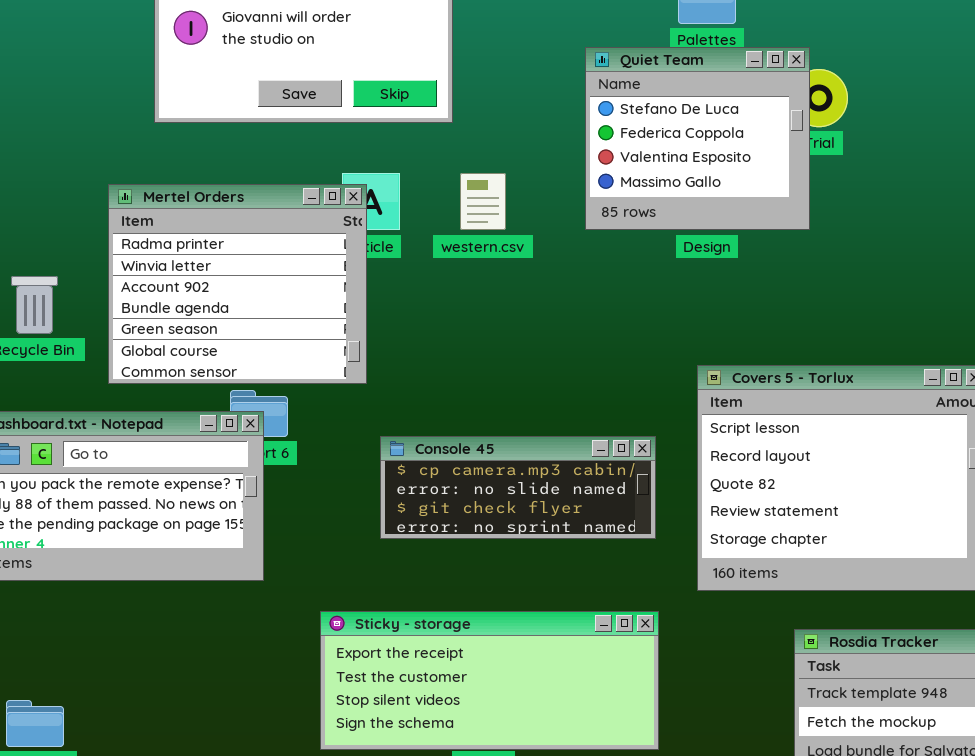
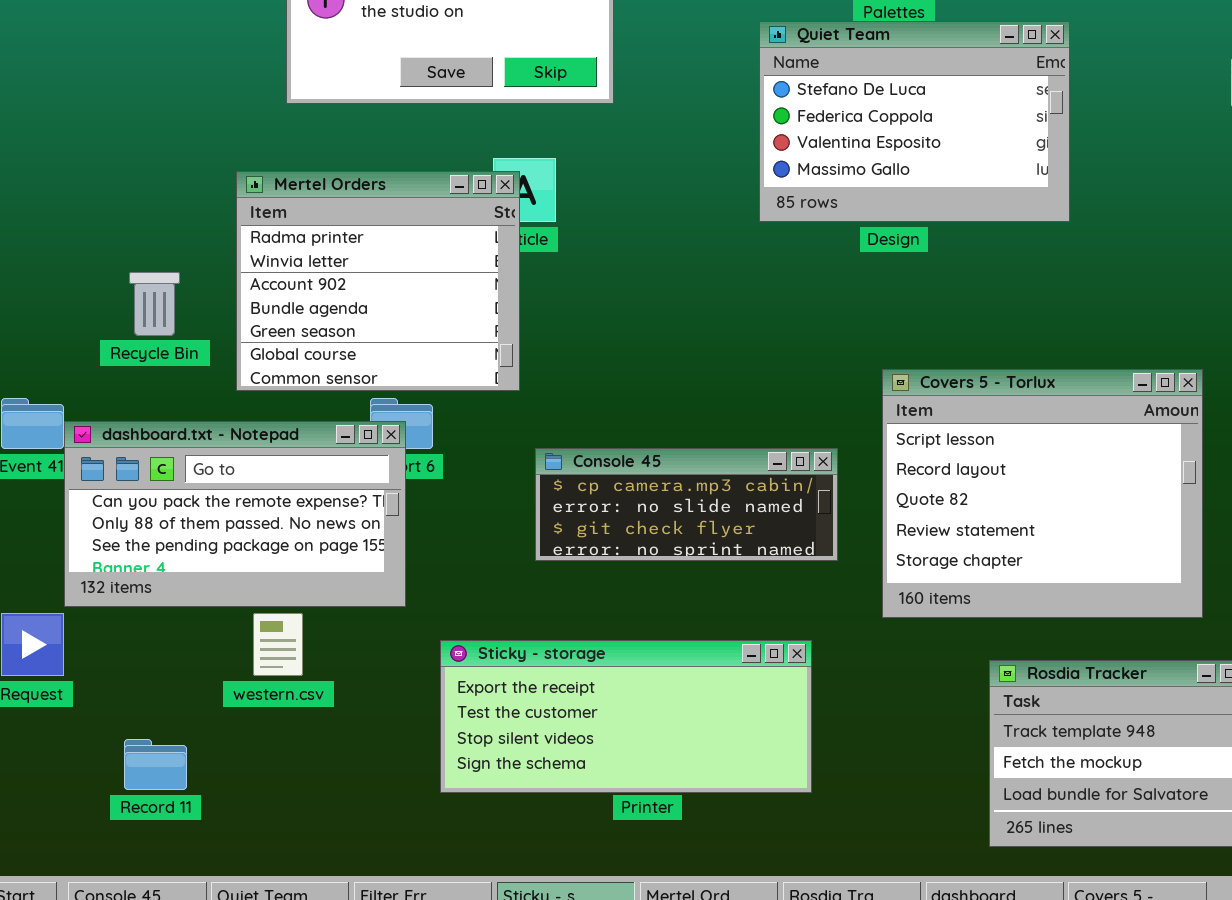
Quiet Team: [585,47,810,230] -> [759,21,1070,222], resized
western.csv: [460,173,506,230] -> [253,613,303,676], moved
Sticky - storage: [320,611,659,750] -> [440,640,812,793], moved

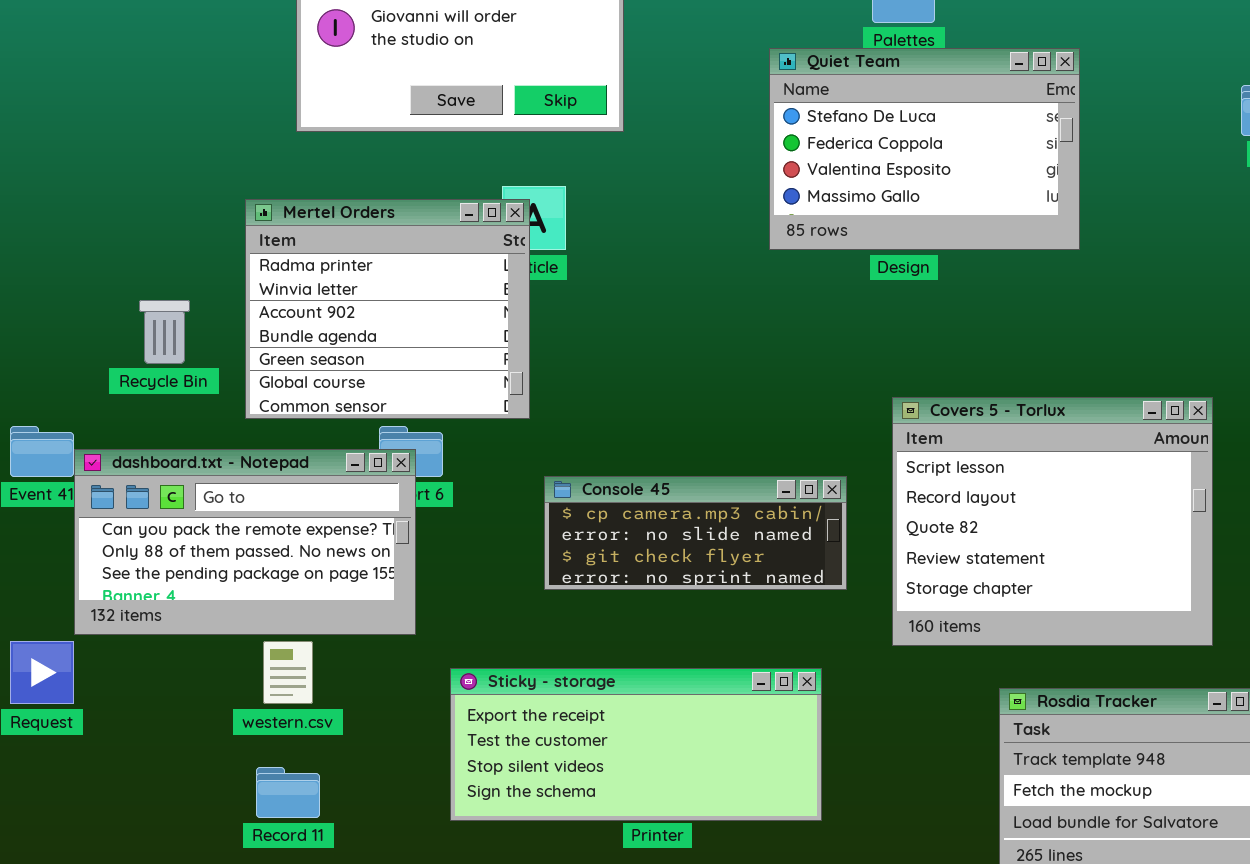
Record 11: [124,739,187,790] -> [256,767,320,818], moved

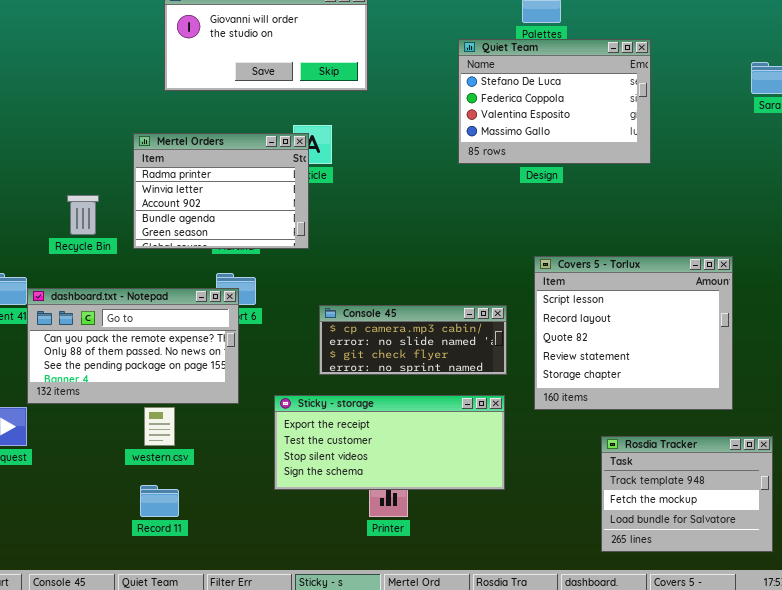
Mertel Orders: [245,199,530,419] -> [133,133,309,249], resized
Sticky - storage: [450,668,822,821] -> [274,395,505,490], moved

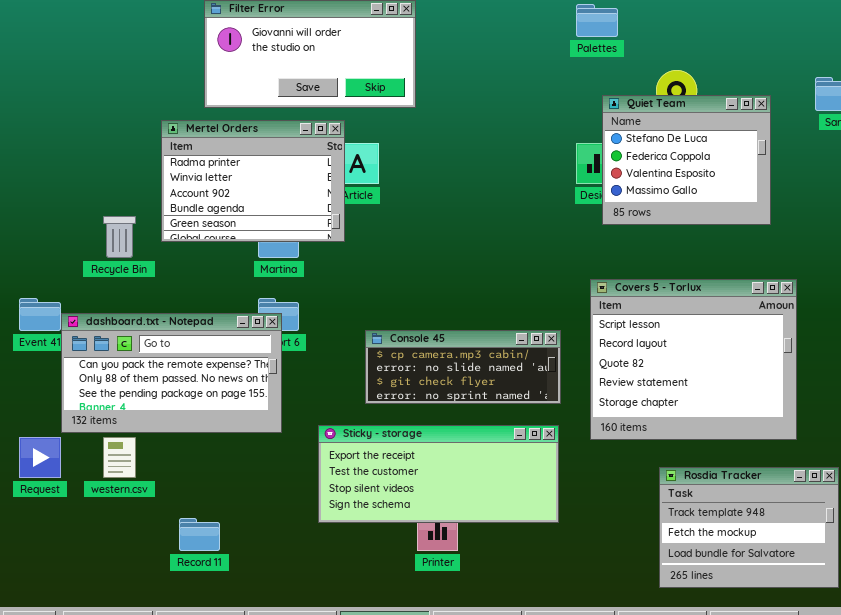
Quiet Team: [458,39,651,164] -> [602,95,771,225], moved, resized
Mertel Orders: [133,133,309,249] -> [161,120,345,242], moved
western.csv: [144,407,175,446] -> [103,437,136,478], moved

